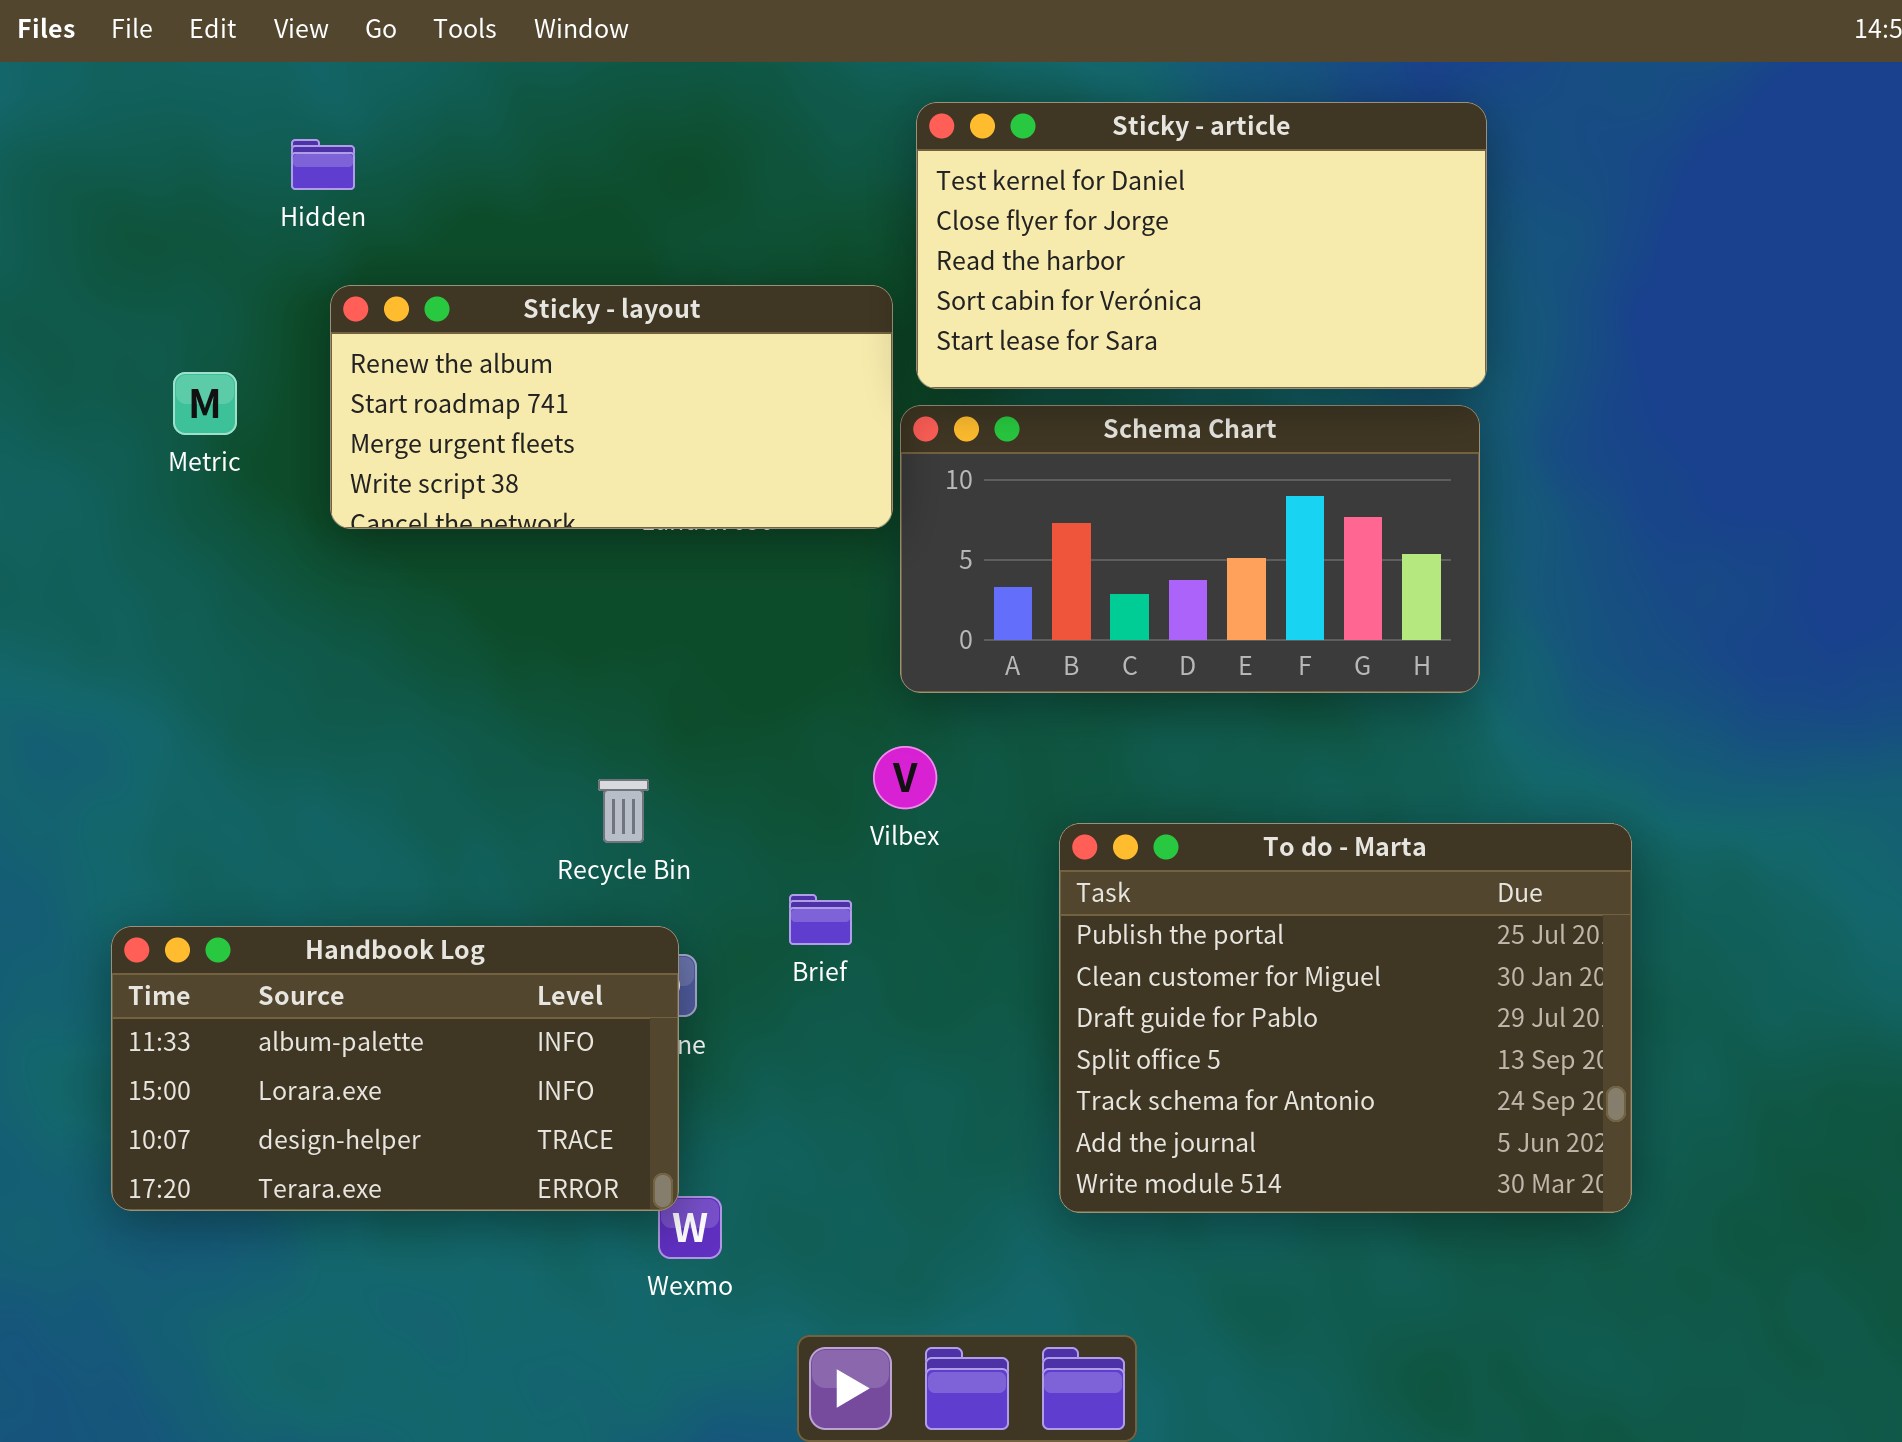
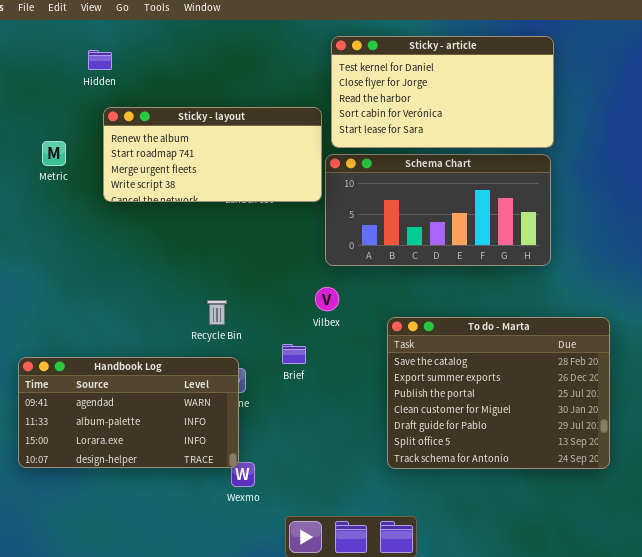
To do - Marta: [1059,823,1632,1213] -> [387,317,610,469], scrolled up 2 rows
Handbook Log: [111,926,679,1211] -> [18,357,239,468], scrolled up 1 row

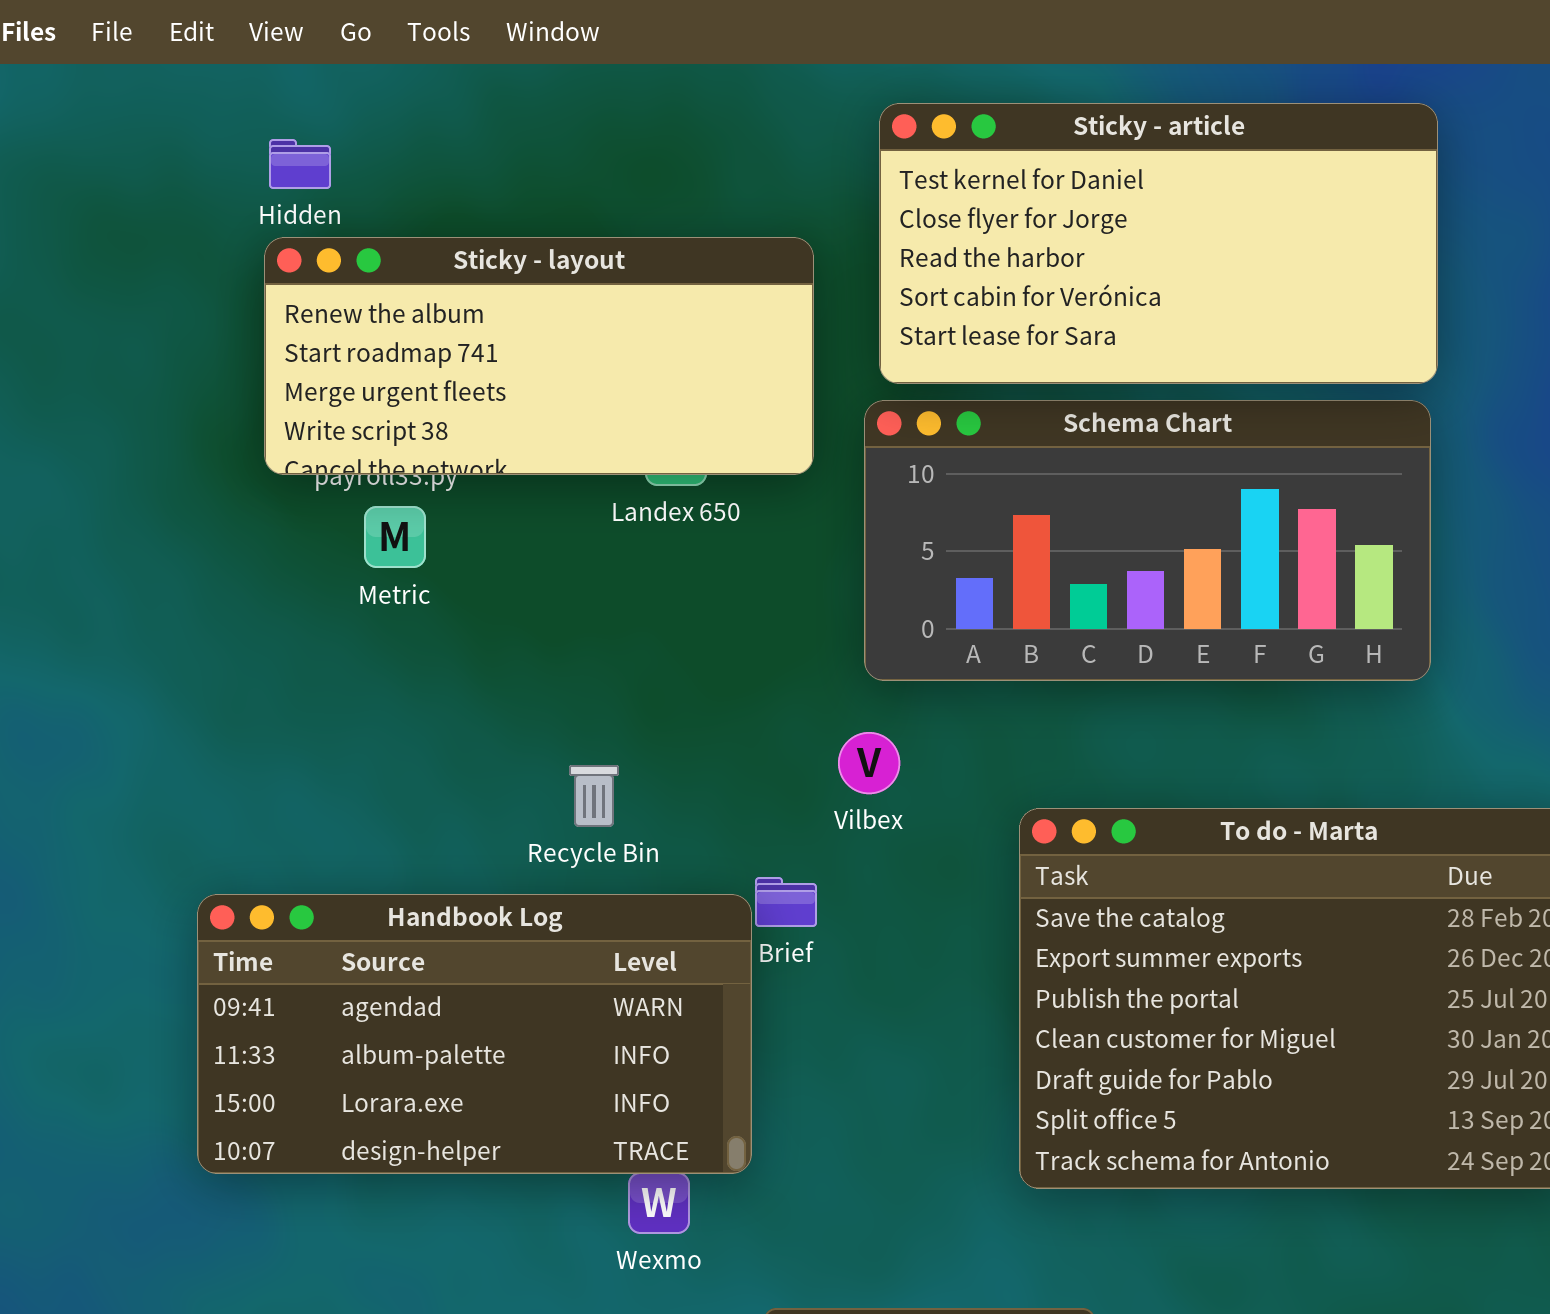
Sticky - layout: [103,107,322,202] -> [264,237,814,475], moved
Metric: [42,141,66,166] -> [364,506,426,568], moved
Handbook Log: [18,357,239,468] -> [197,894,752,1174], moved

